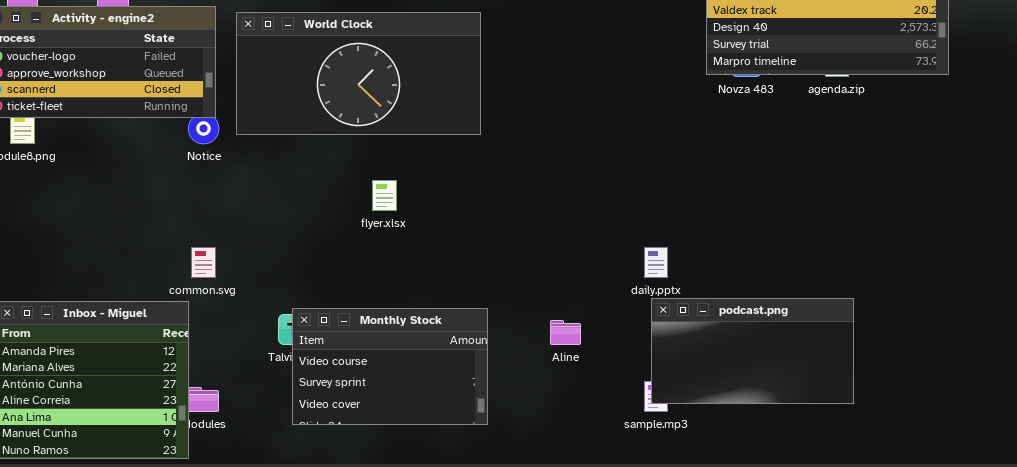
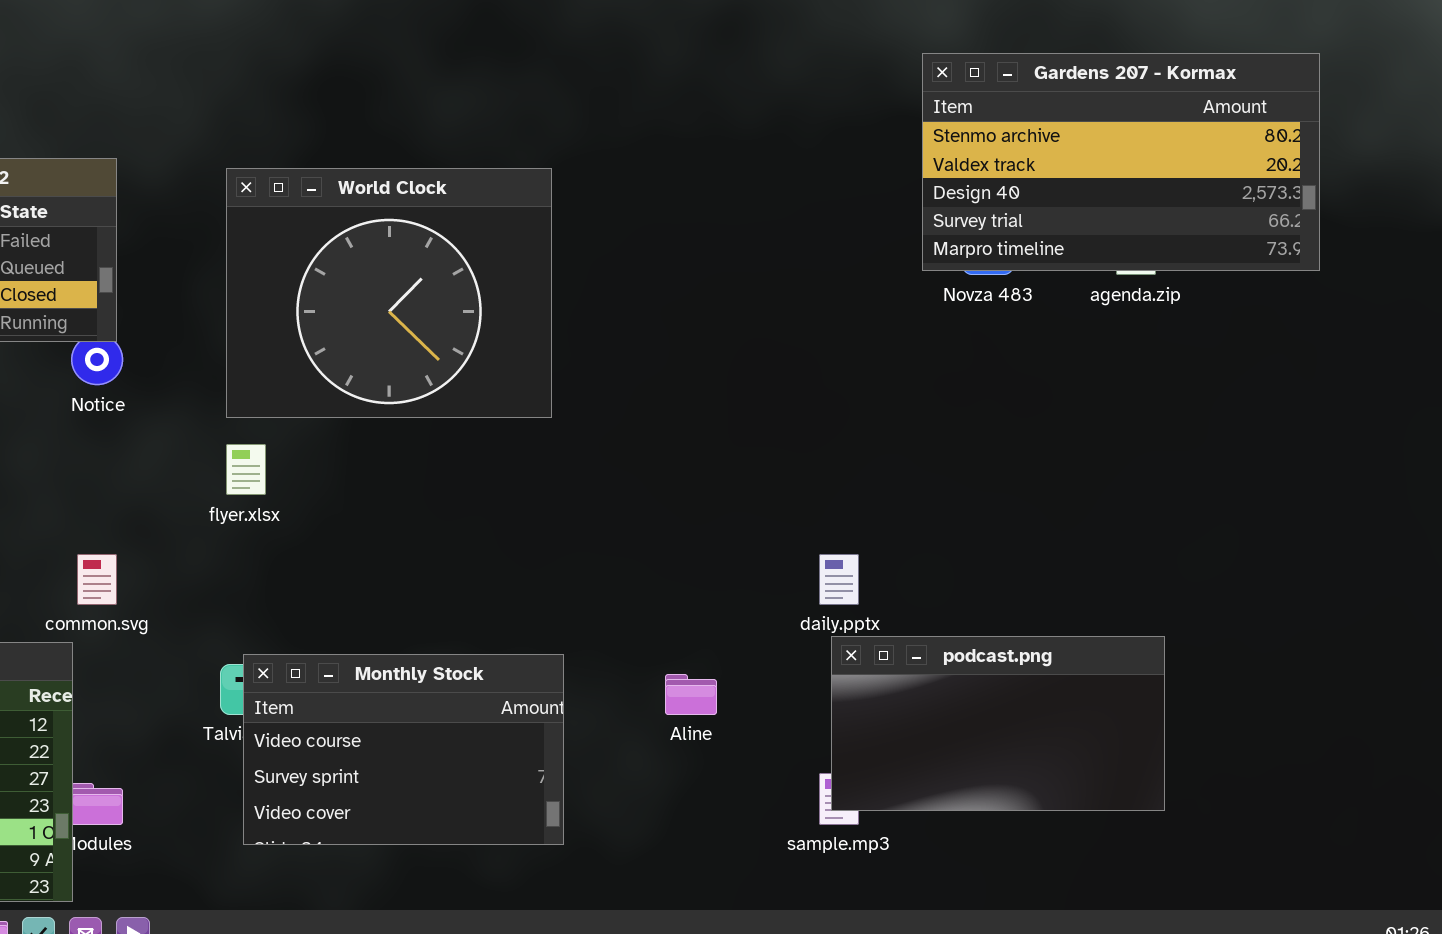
World Clock: [236,12,481,135] -> [226,168,552,418], resized
flyer.xlsx: [372,180,397,211] -> [226,444,266,495], moved

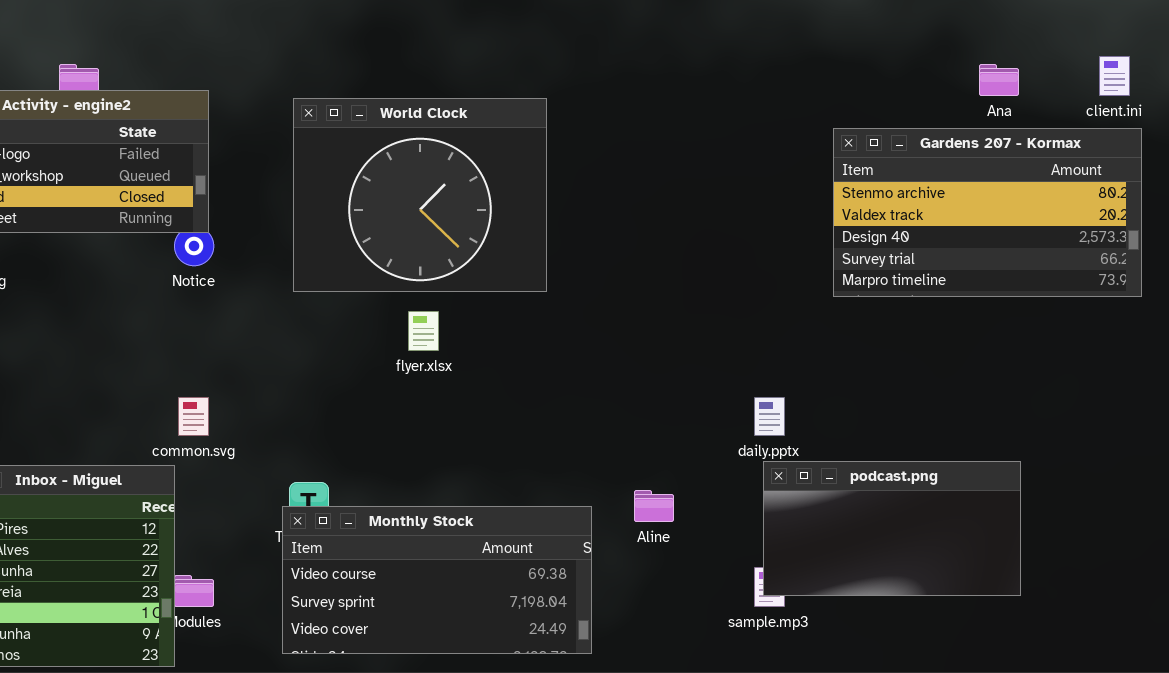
Gardens 207 - Kormax: [922,53,1320,271] -> [833,128,1142,297], moved
flyer.xlsx: [226,444,266,495] -> [408,311,439,351], moved
Monthly Stock: [243,654,564,845] -> [282,506,592,654], moved, resized

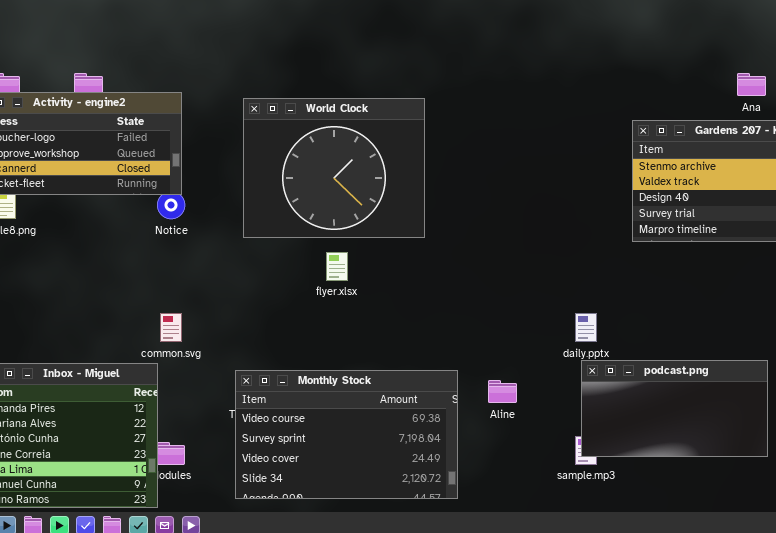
Monthly Stock: [282,506,592,654] -> [235,370,458,499], resized

